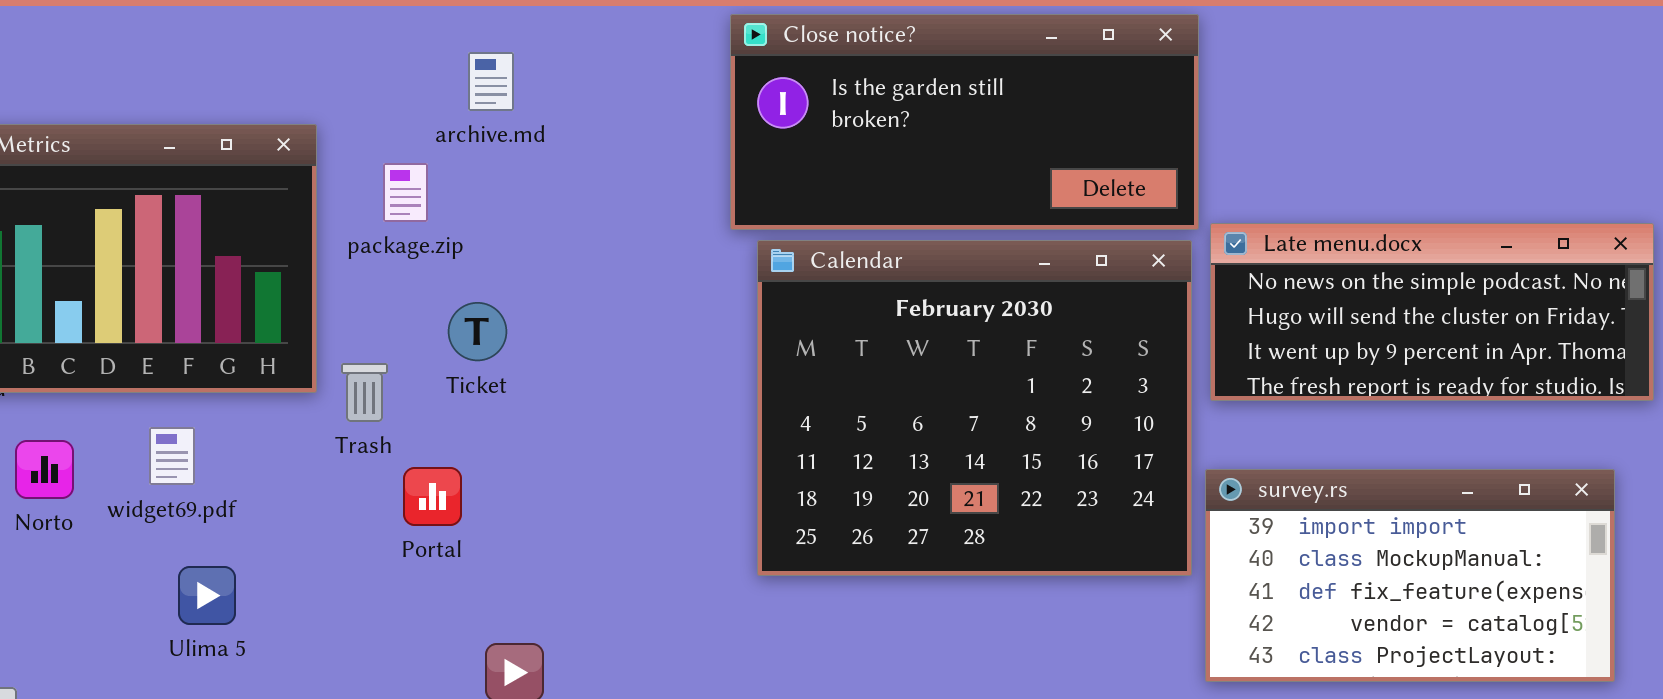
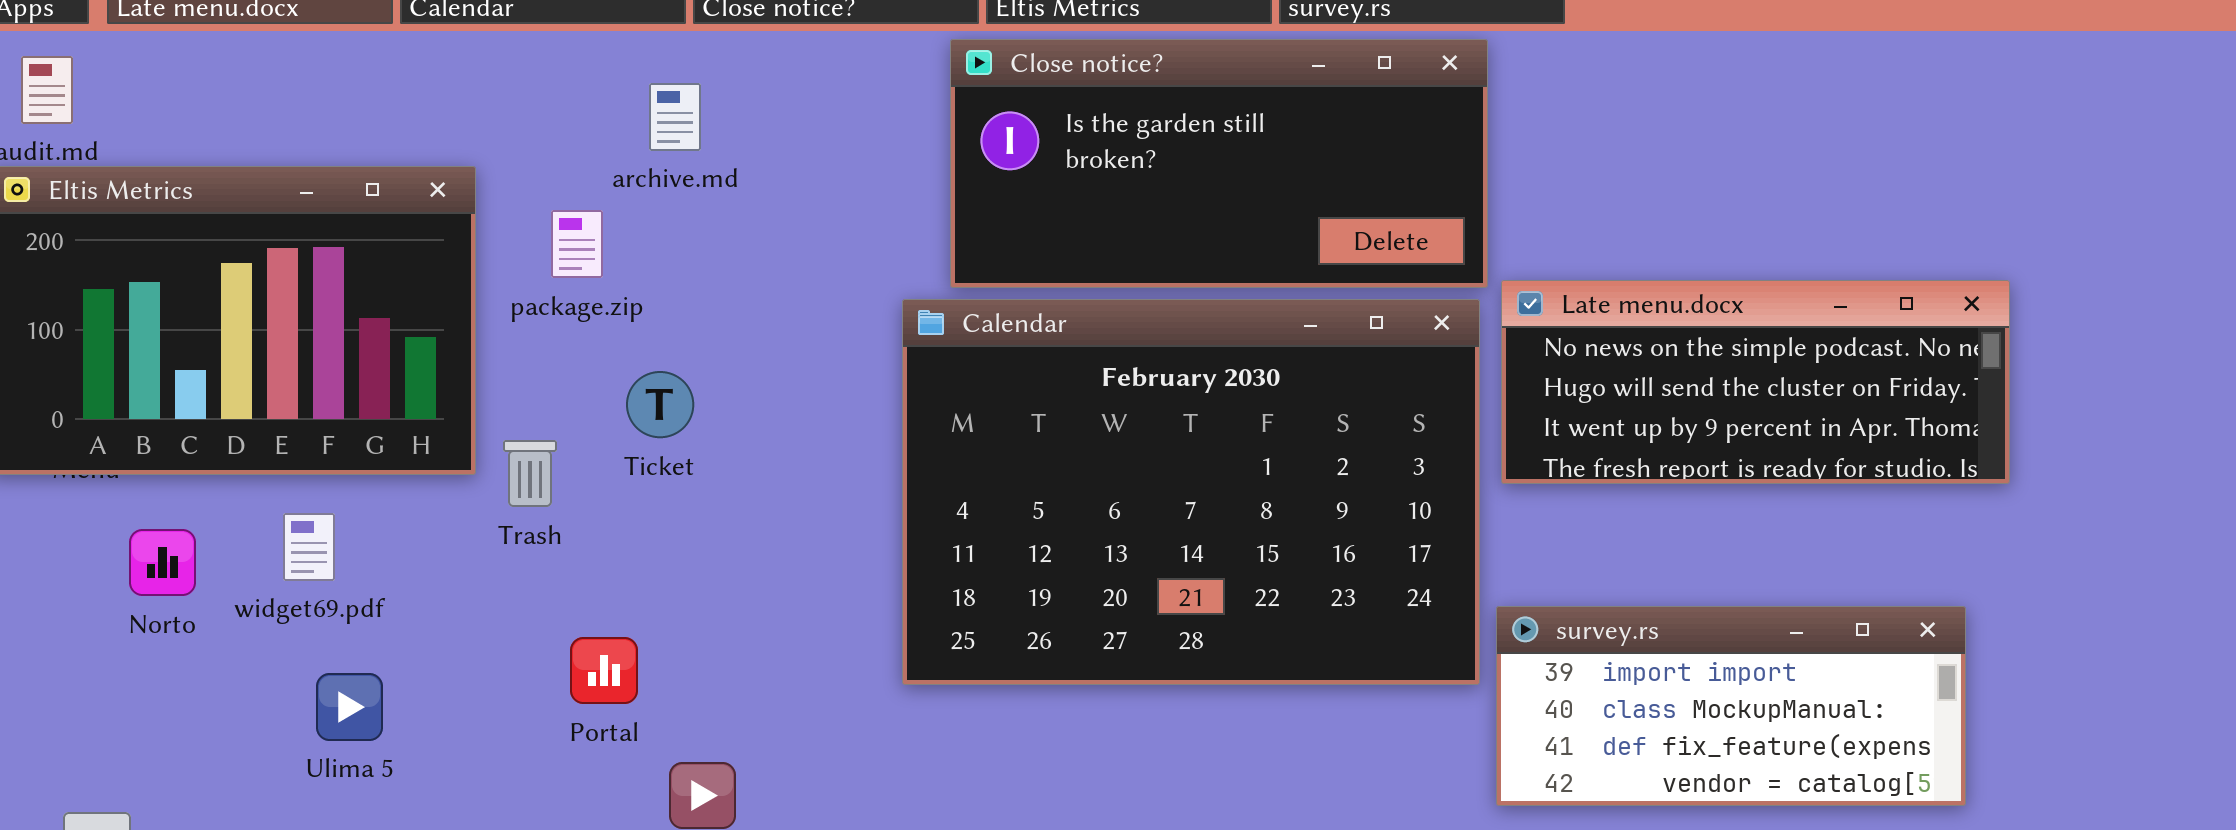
Calendar: [757,240,1192,576] -> [902,299,1480,685], resized
Portal: [403,467,462,526] -> [570,637,638,704], moved
survey.rs: [1205,469,1615,682] -> [1496,606,1966,806], resized

